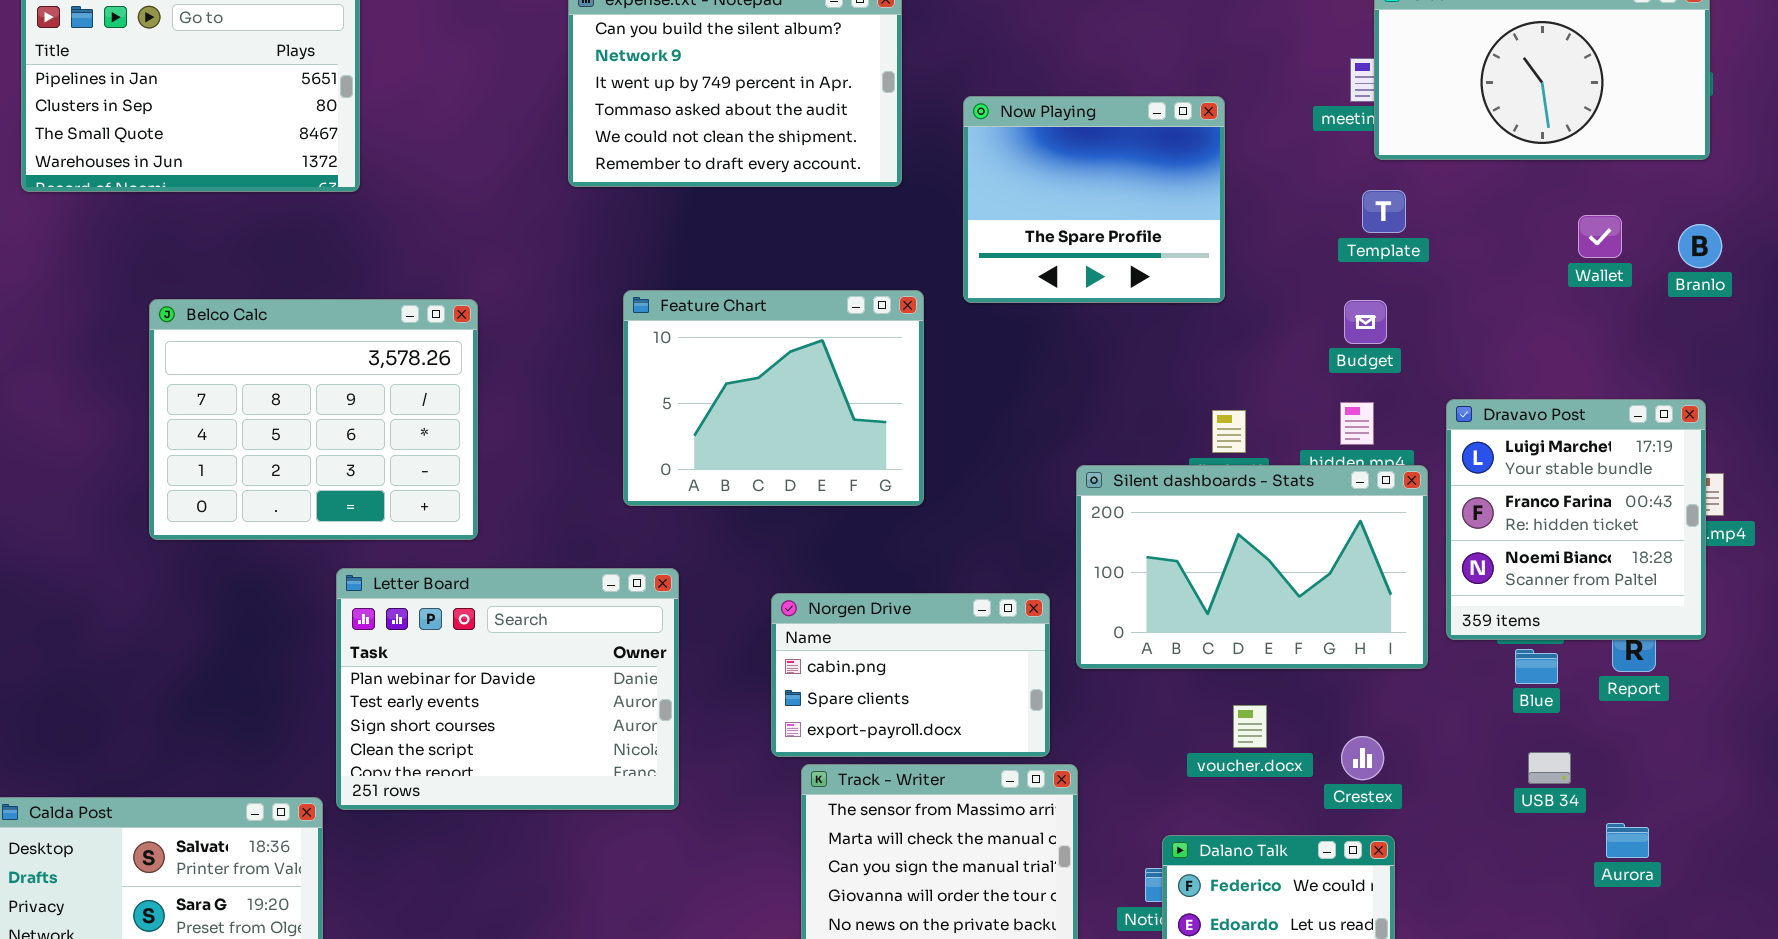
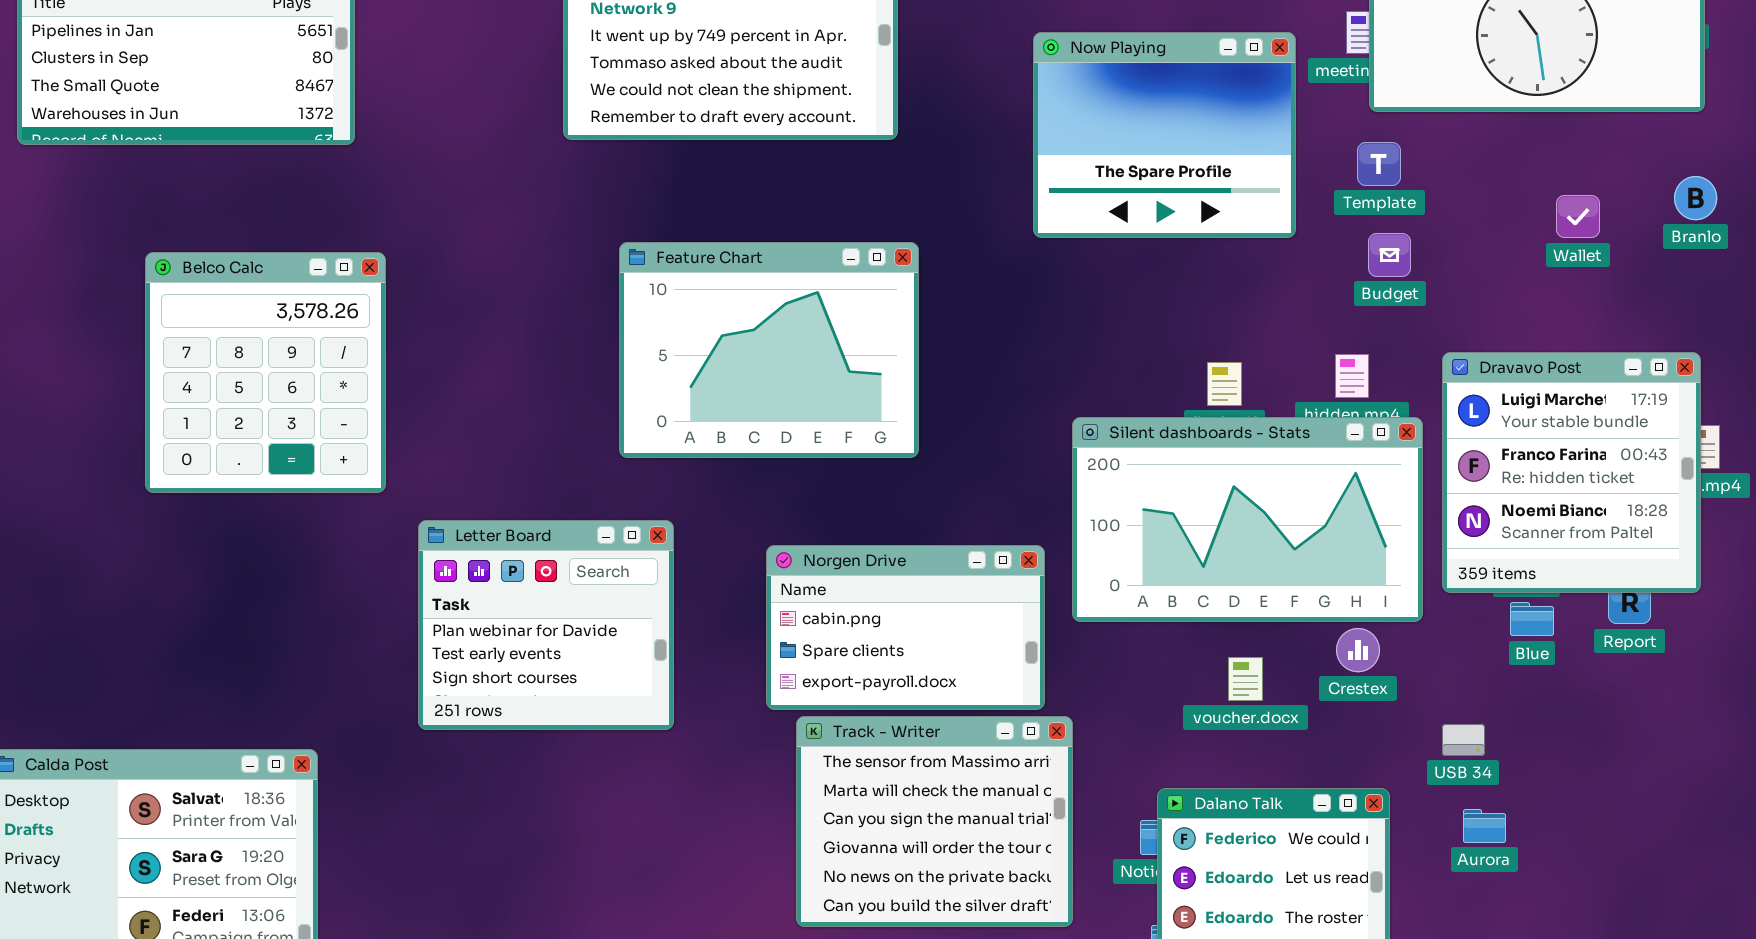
Now Playing: [963,96,1225,303] -> [1033,32,1296,238], moved
Wallet: [1578,215,1622,258] -> [1556,195,1600,238], moved
Belco Calc: [149,299,478,540] -> [145,252,386,493], resized
Budget: [1344,300,1387,344] -> [1368,233,1411,277], moved
Letter Board: [336,568,679,810] -> [418,520,674,730], resized
Crestex: [1341,736,1384,780] -> [1336,628,1380,672], moved
USB 34: [1528,752,1571,784] -> [1442,724,1485,756], moved
Aurora: [1606,823,1649,858] -> [1463,809,1506,843], moved

